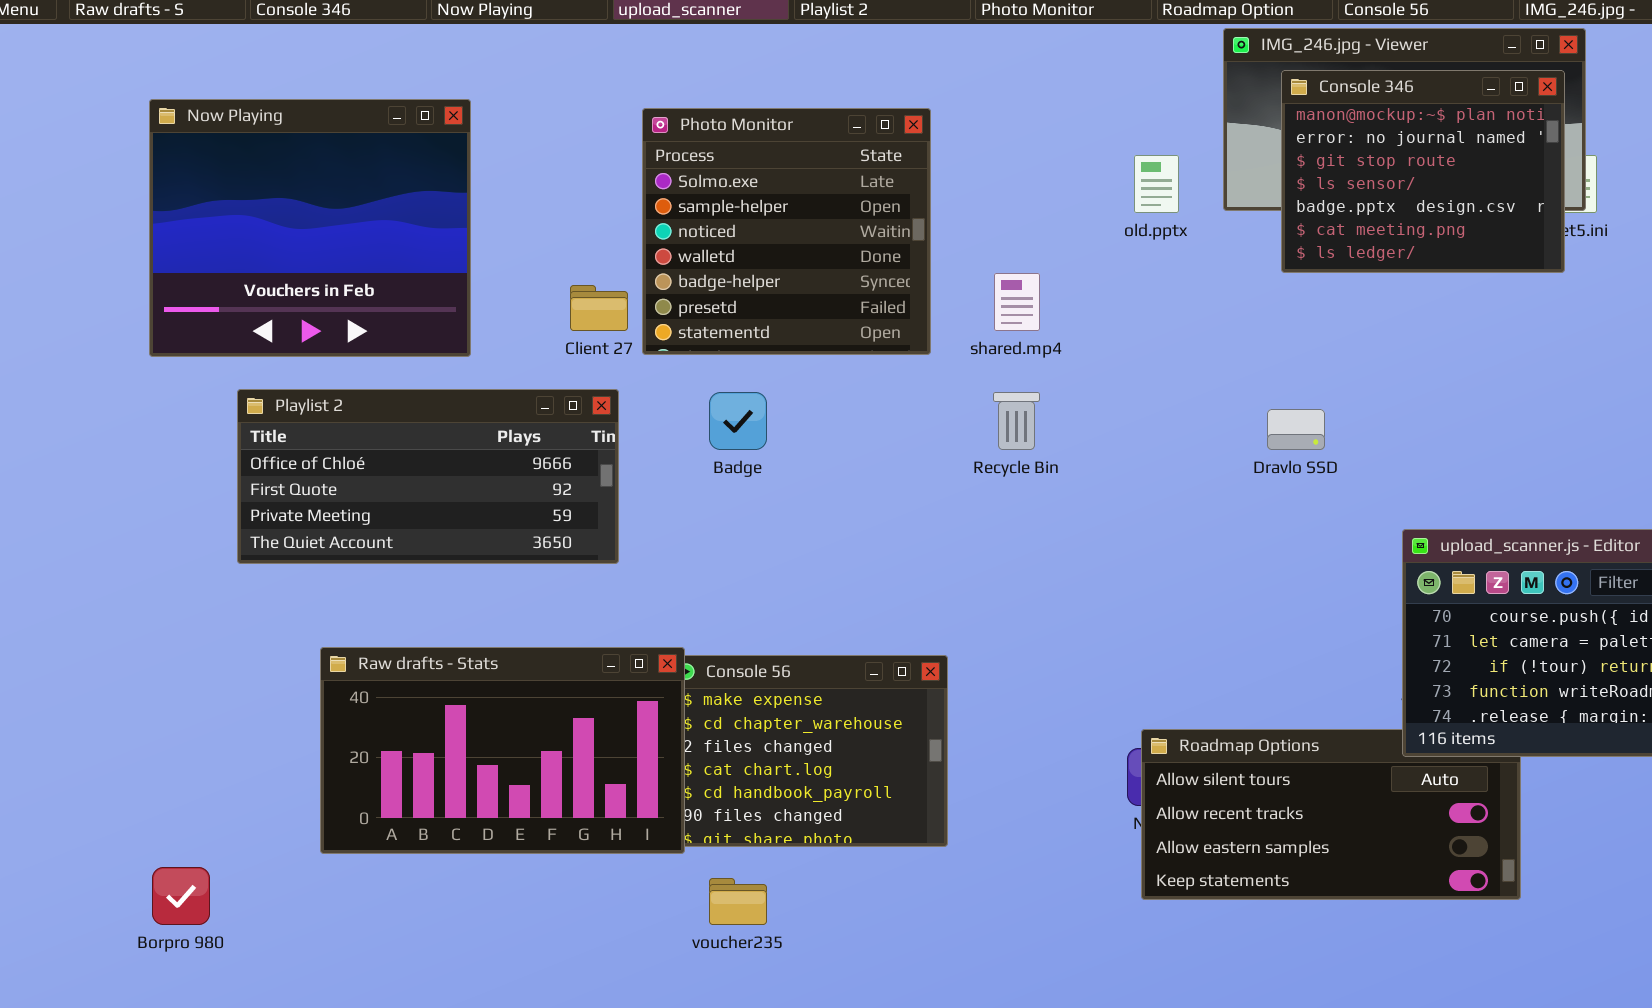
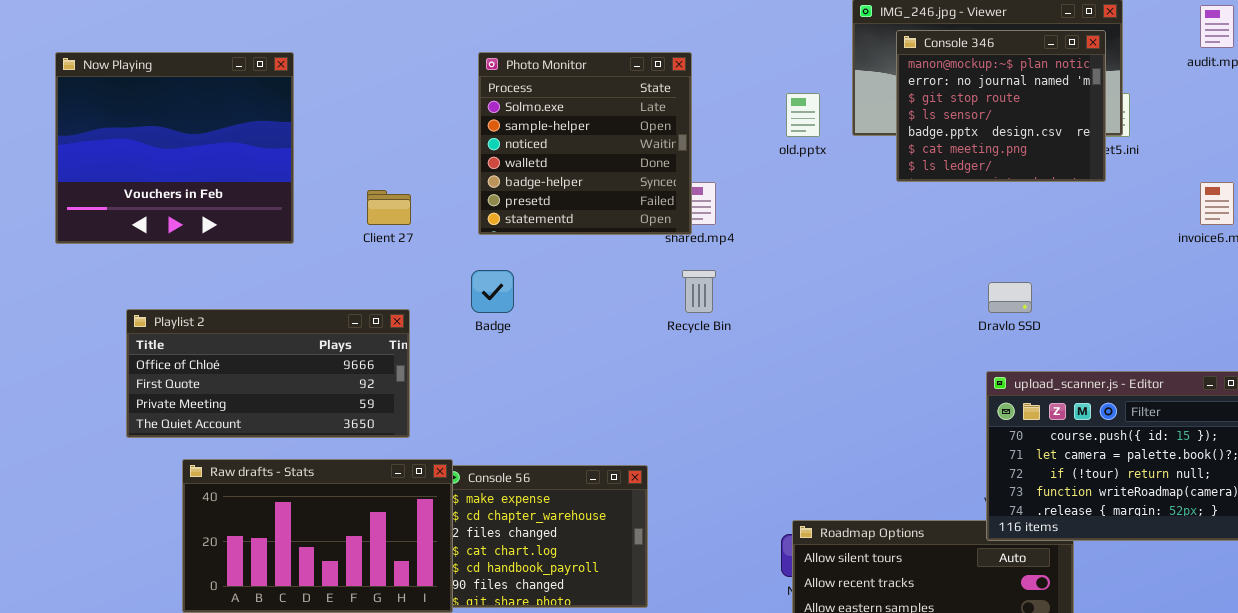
Photo Monitor: [642,108,931,355] -> [478,52,692,235], moved
Playlist 2: [237,389,619,564] -> [126,309,410,438], moved
Dravlo SSD: [1267,409,1325,450] -> [988,282,1032,313], moved

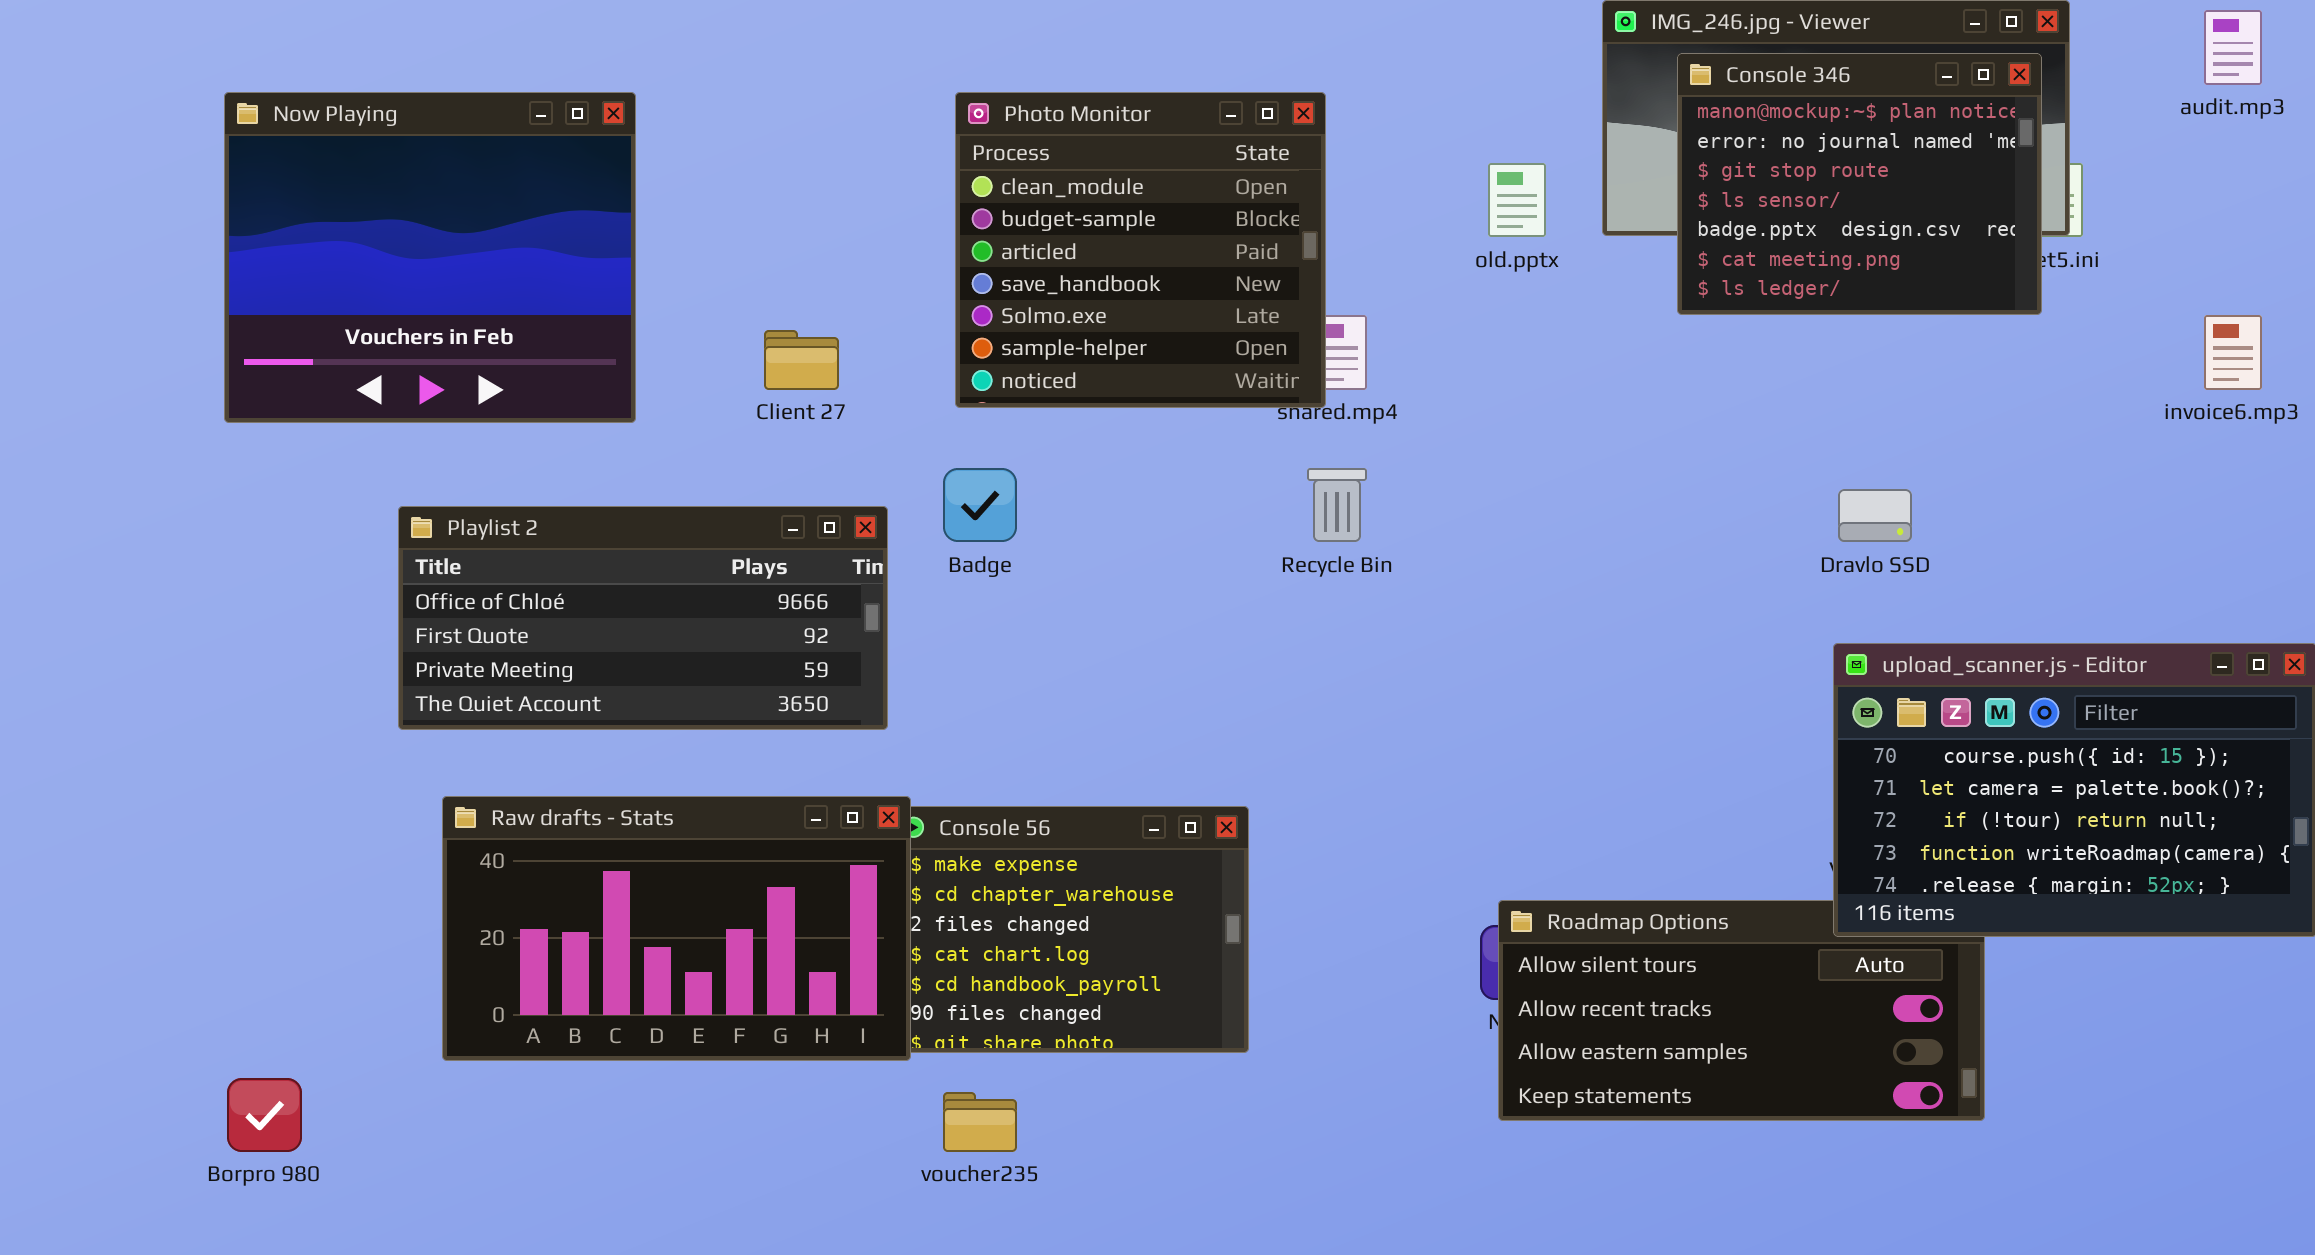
Photo Monitor: [478,52,692,235] -> [955,92,1326,408], scrolled up 4 rows
Playlist 2: [126,309,410,438] -> [398,506,888,730], moved

